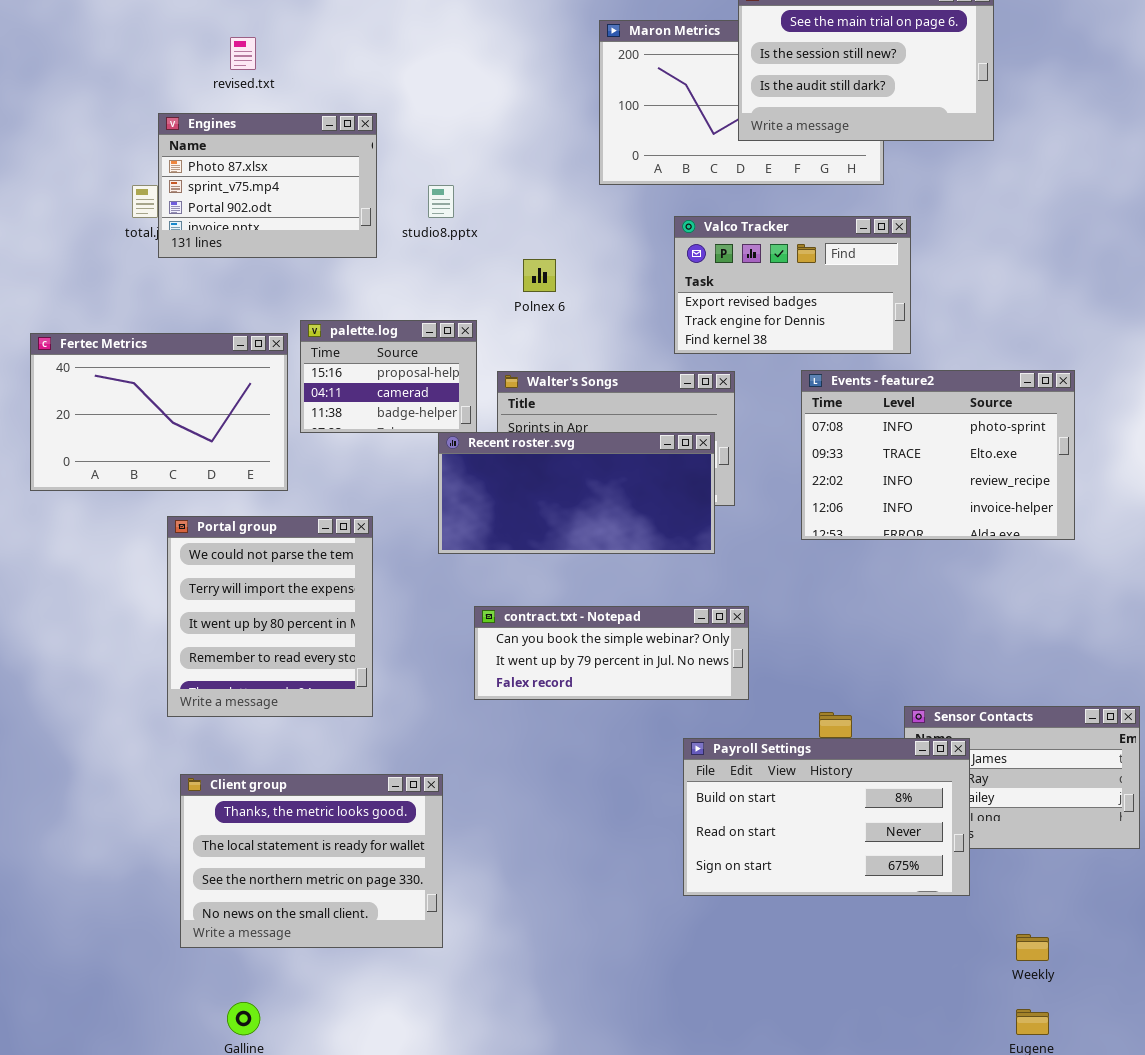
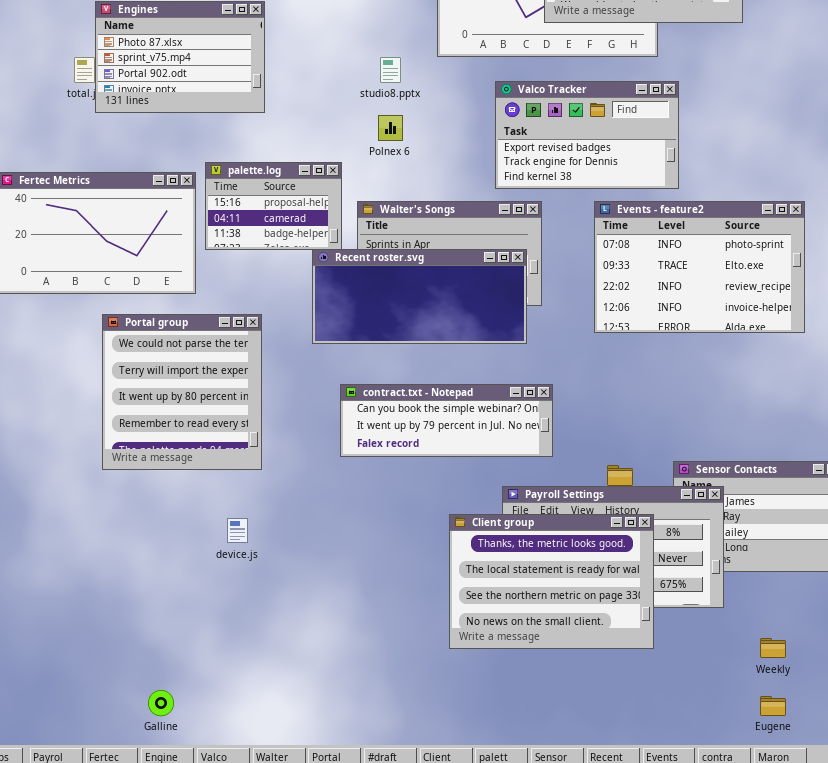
studio8.pptx: [428,185,454,218] -> [380,57,401,83], moved
Client group: [180,774,443,948] -> [449,514,654,649], moved

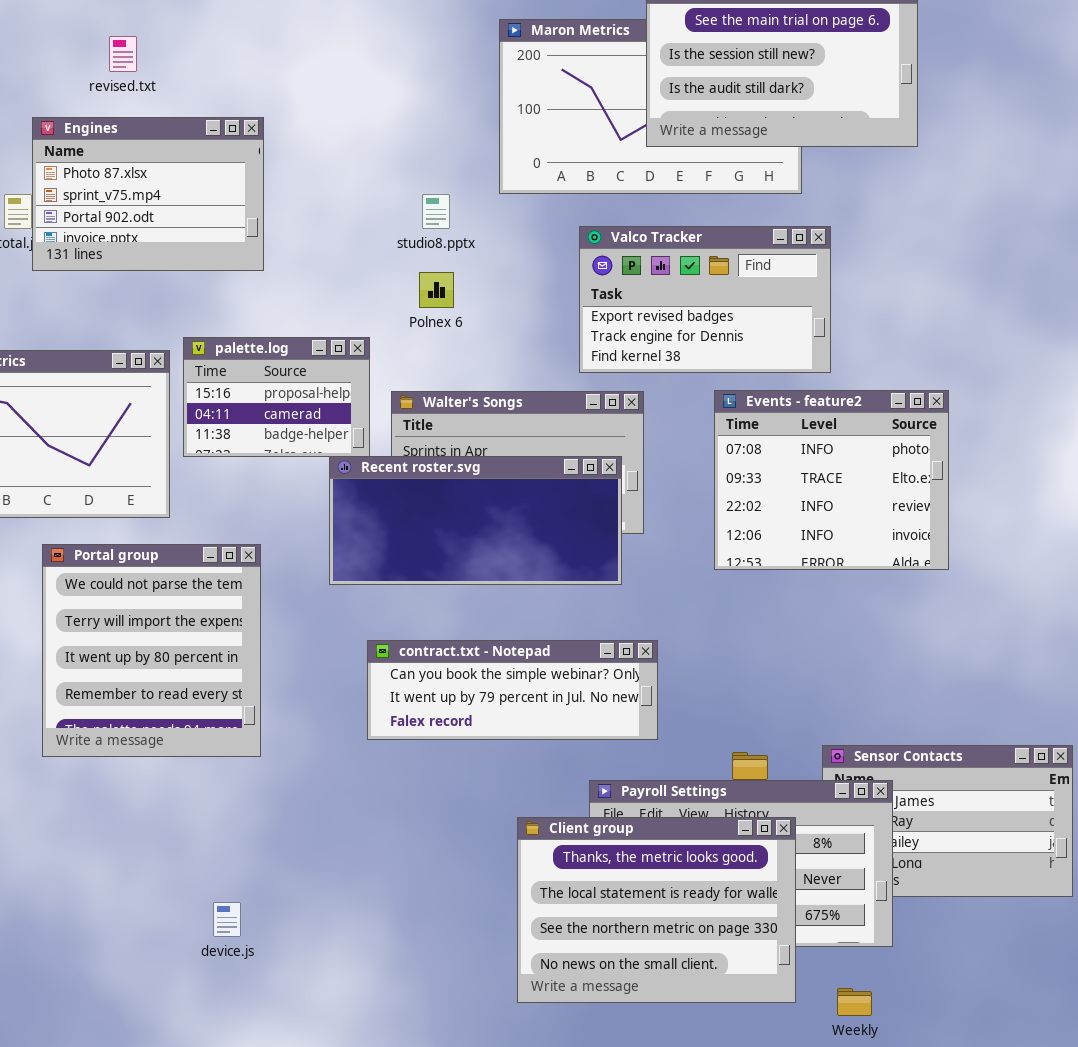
Events - feature2: [594,201,805,333] -> [714,390,949,570], resized
device.js: [227,518,248,543] -> [213,902,241,937], moved
Weekly: [760,638,786,658] -> [837,988,872,1016], moved

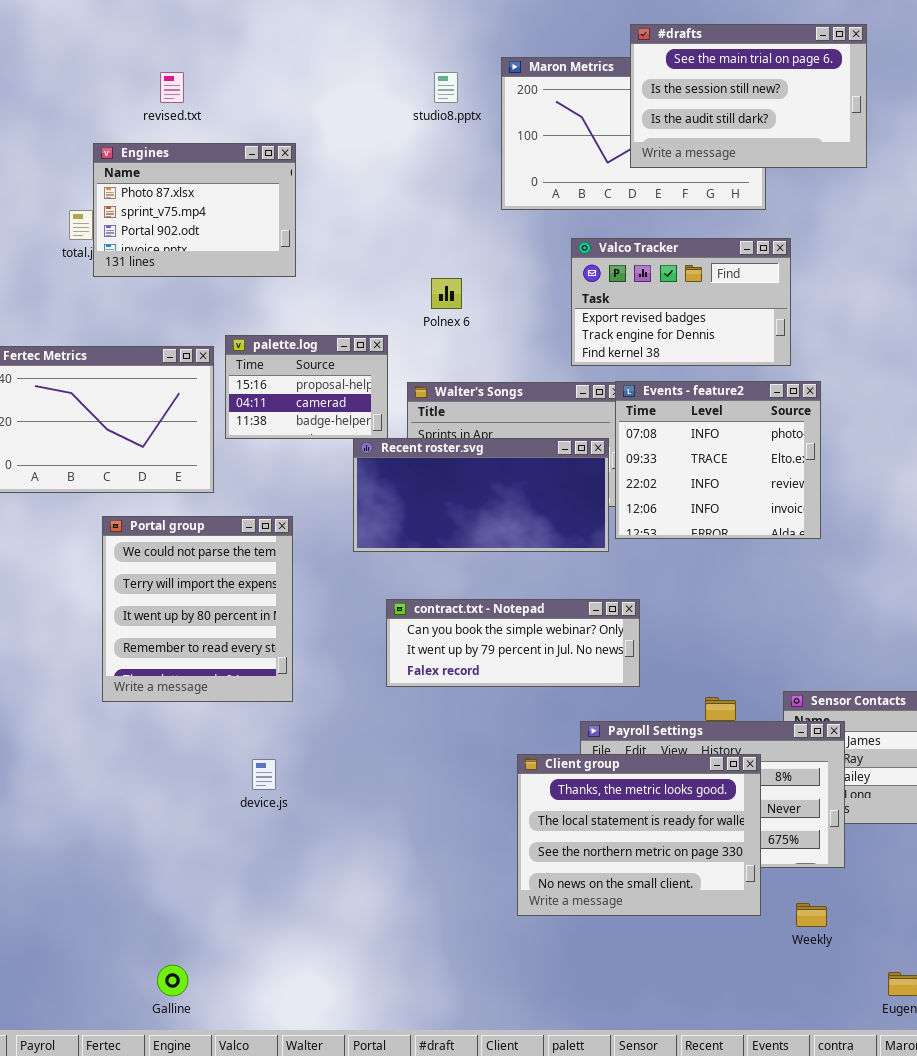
studio8.pptx: [422,194,450,229] -> [434,72,458,103], moved
Events - feature2: [714,390,949,570] -> [615,381,821,539], moved
device.js: [213,902,241,937] -> [252,759,276,790], moved

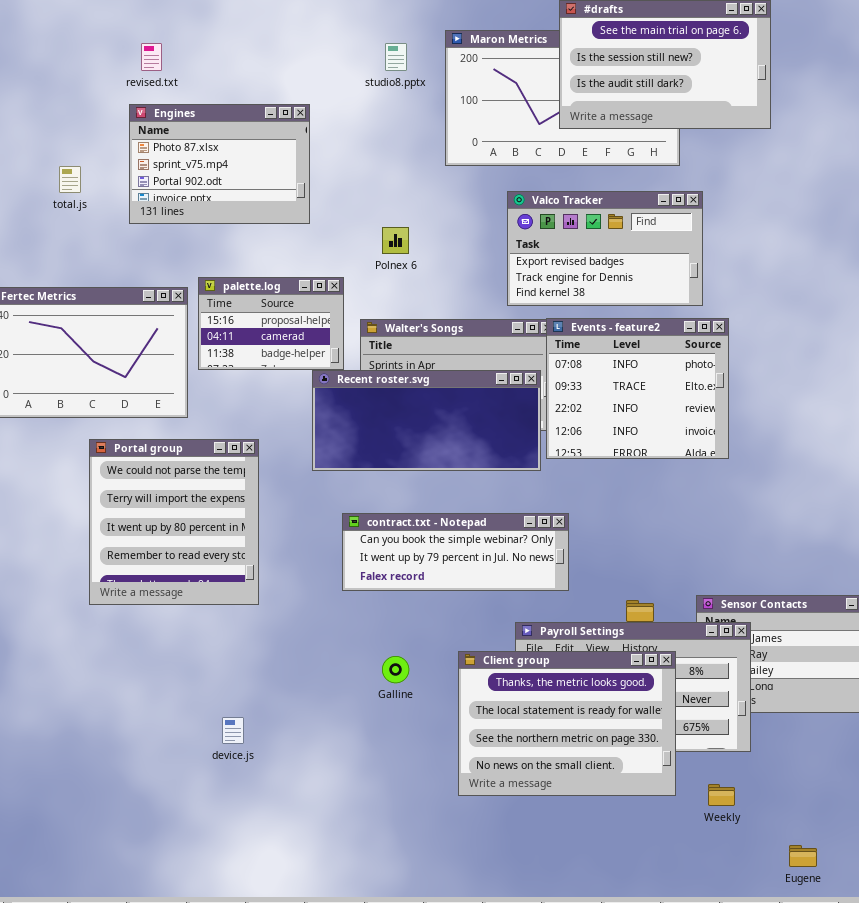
Engines: [93,143,296,277] -> [129,104,310,224], moved
device.js: [252,759,276,790] -> [222,717,244,744], moved
Galline: [157,965,188,996] -> [382,656,409,683], moved

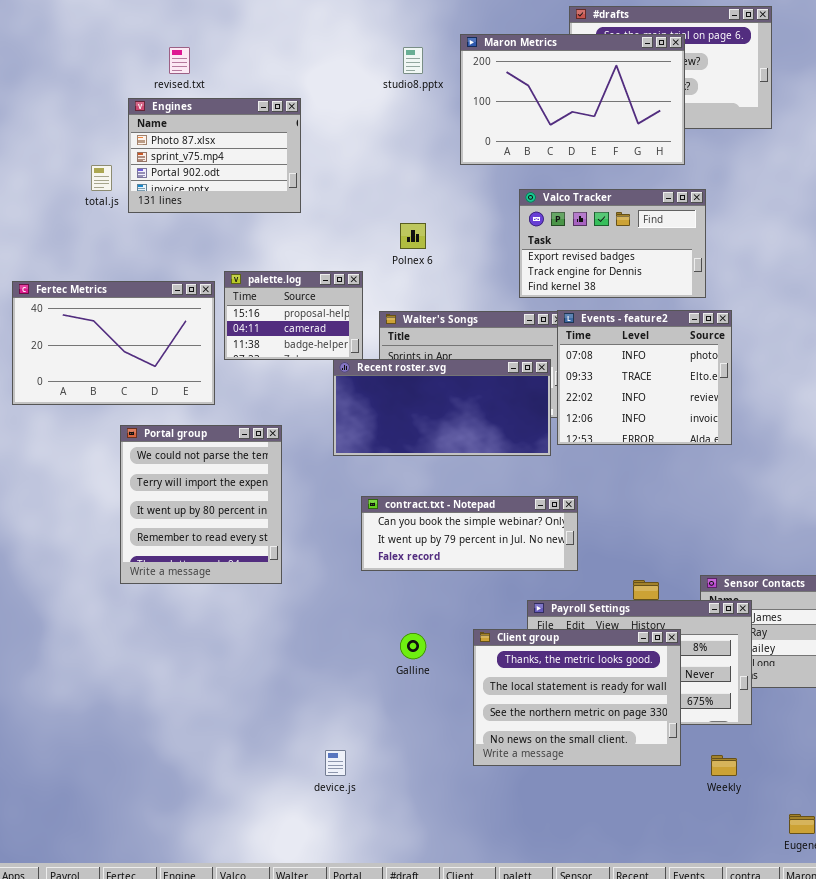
Maron Metrics: [445,30,680,166] -> [460,34,685,165], raised
Engines: [129,104,310,224] -> [128,98,301,213], moved
device.js: [222,717,244,744] -> [325,750,346,776], moved

